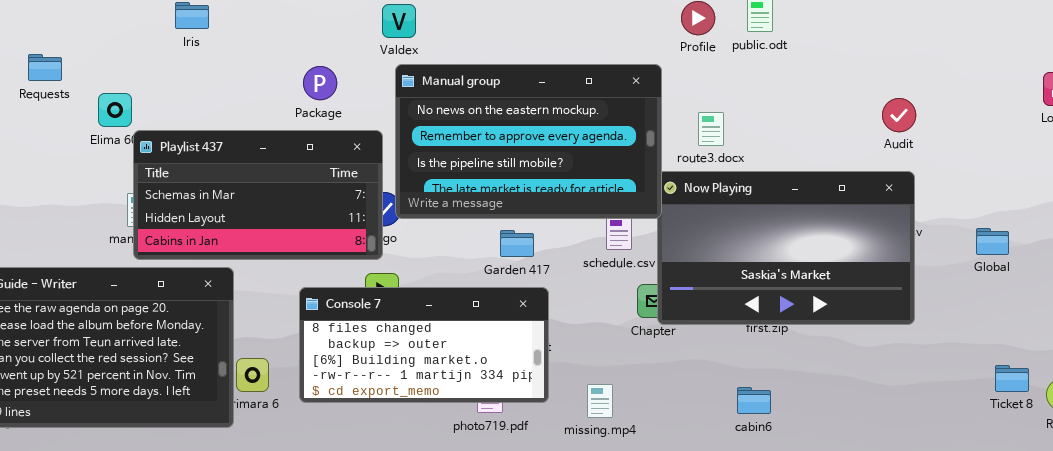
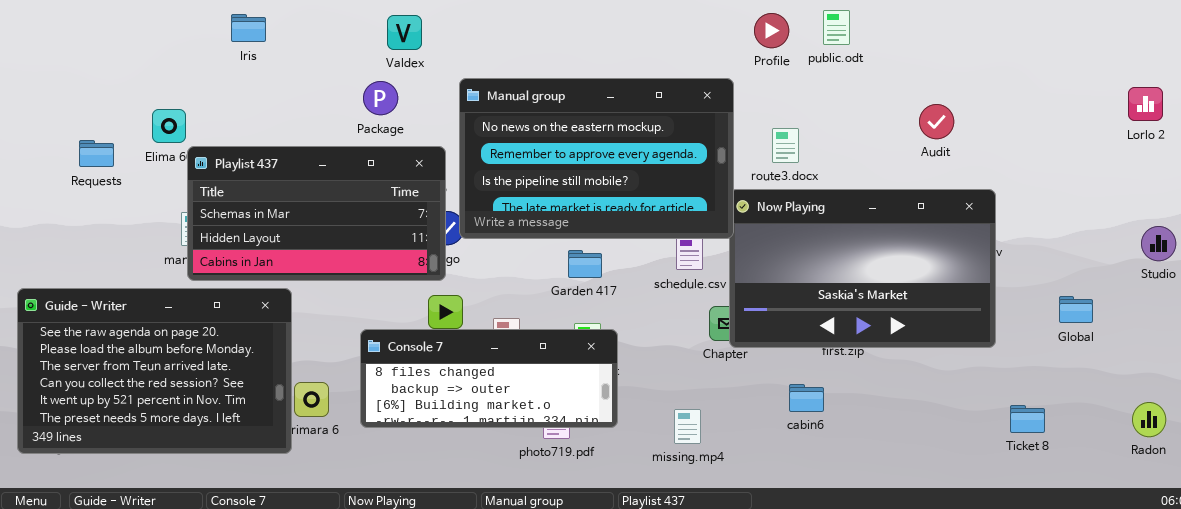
Valdex: [382,4,416,38] -> [387,15,422,50], moved
Requests: [28,54,62,81] -> [79,140,114,167], moved
Audit: [882,98,916,132] -> [919,104,954,139], moved
Global: [976,228,1009,255] -> [1059,296,1093,323], moved
Console 7: [299,287,549,403] -> [360,329,618,428], resized
Ticket 8: [995,365,1029,392] -> [1010,405,1045,433], moved
missing.mp4: [587,384,613,418] -> [674,409,701,444], moved
cabin6: [737,387,771,414] -> [789,384,824,412], moved

